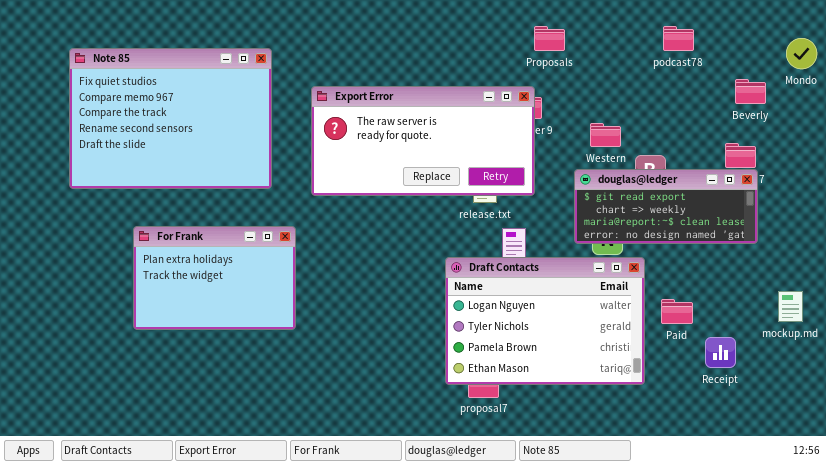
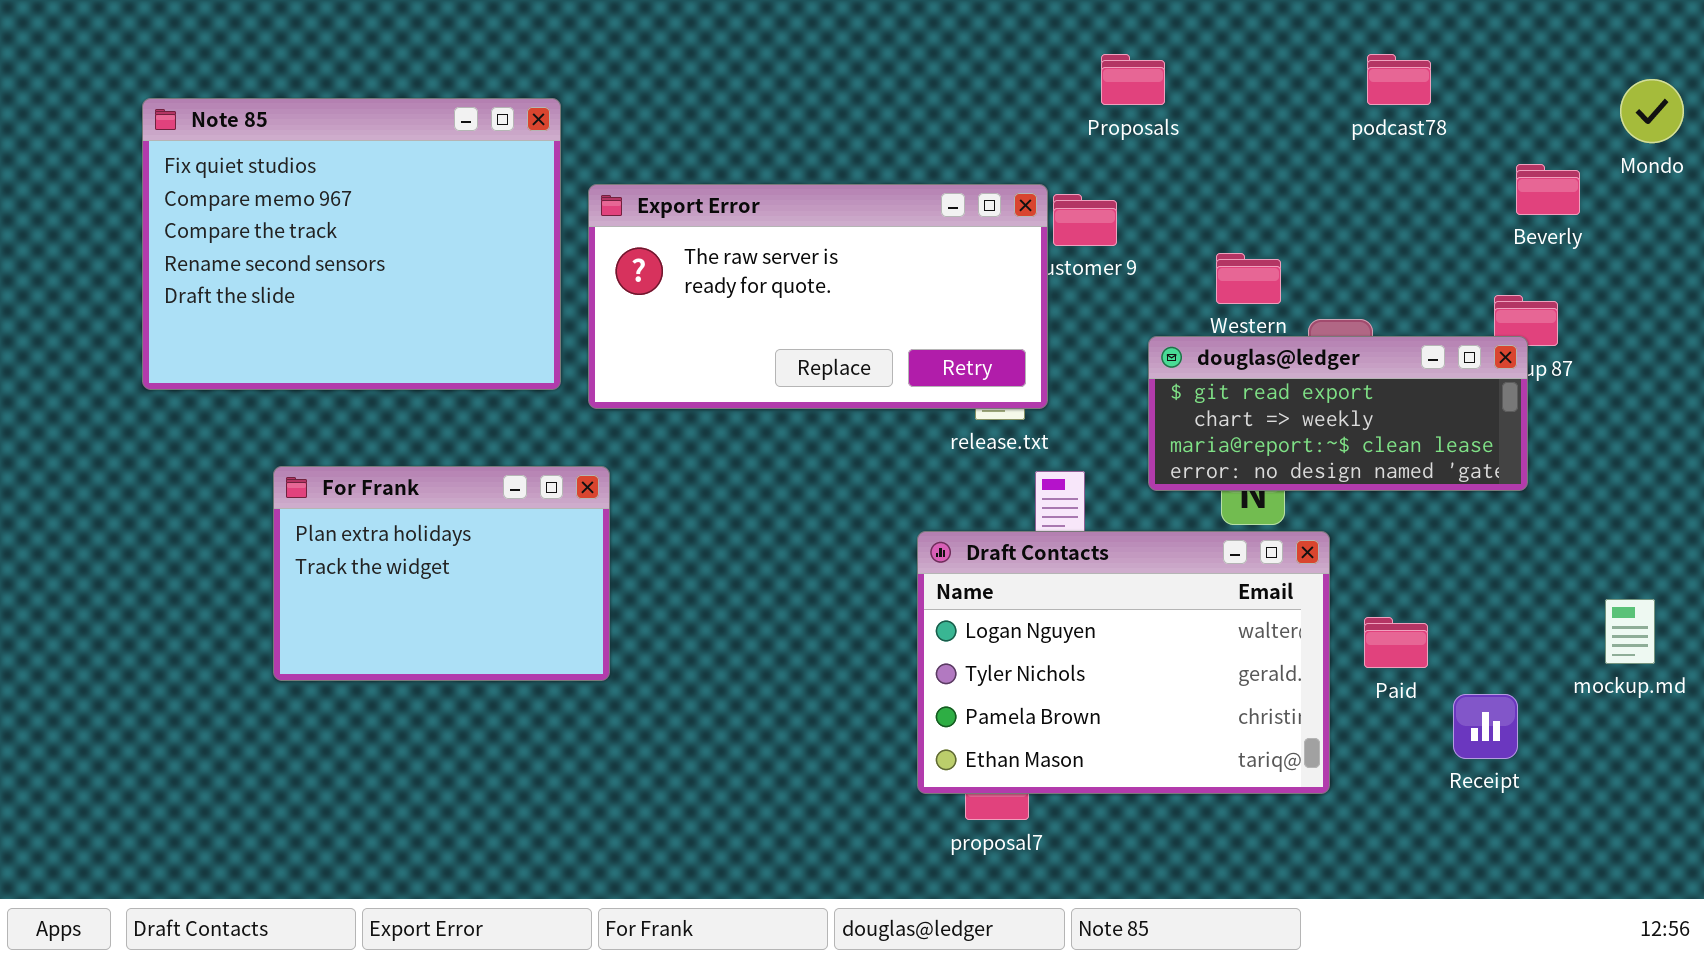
Export Error: [311,86,535,196] -> [588,184,1048,409], moved
douglas@ledger: [574,169,758,244] -> [1148,336,1528,491], moved

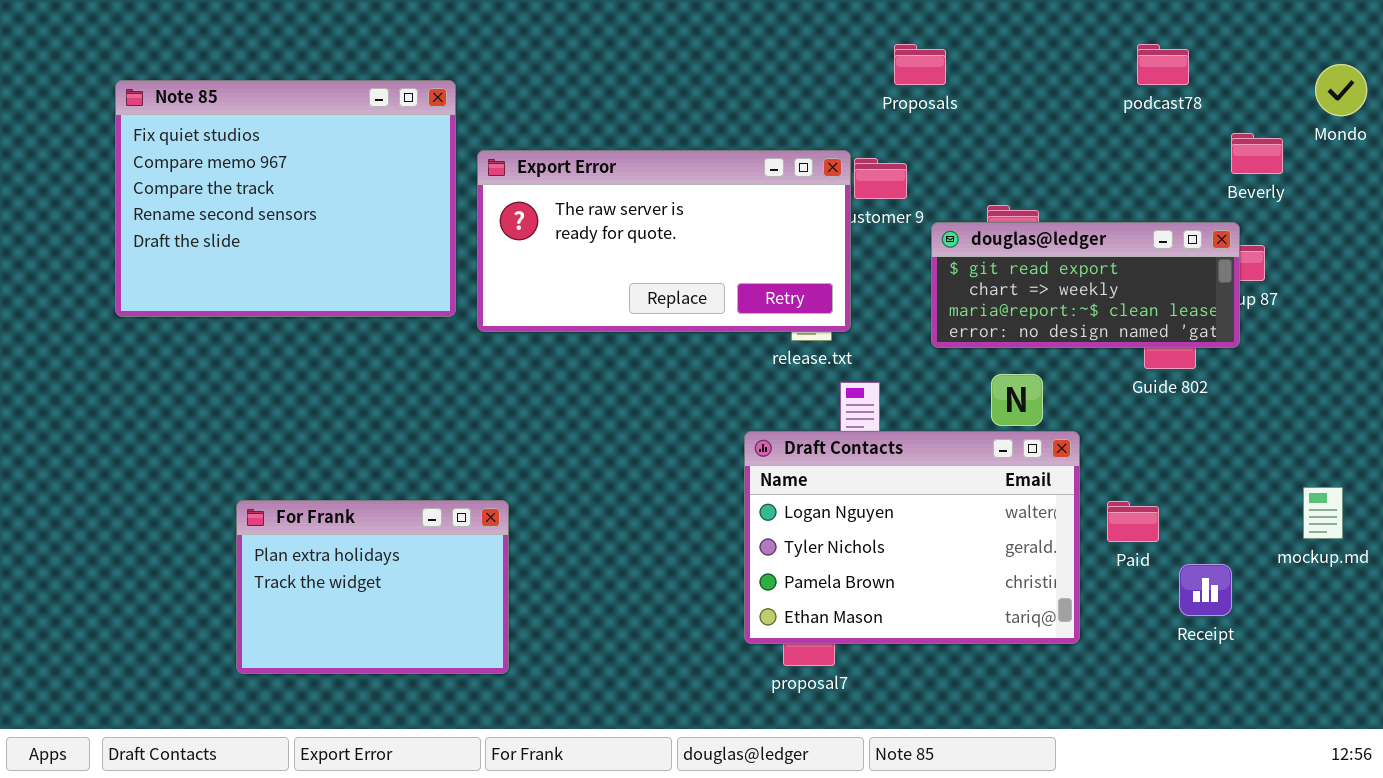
podcast78: [1367,54,1431,105] -> [1137,44,1189,85], moved
douglas@ledger: [1148,336,1528,491] -> [931,222,1240,348], moved
For Frank: [273,466,610,681] -> [236,500,509,674], moved

